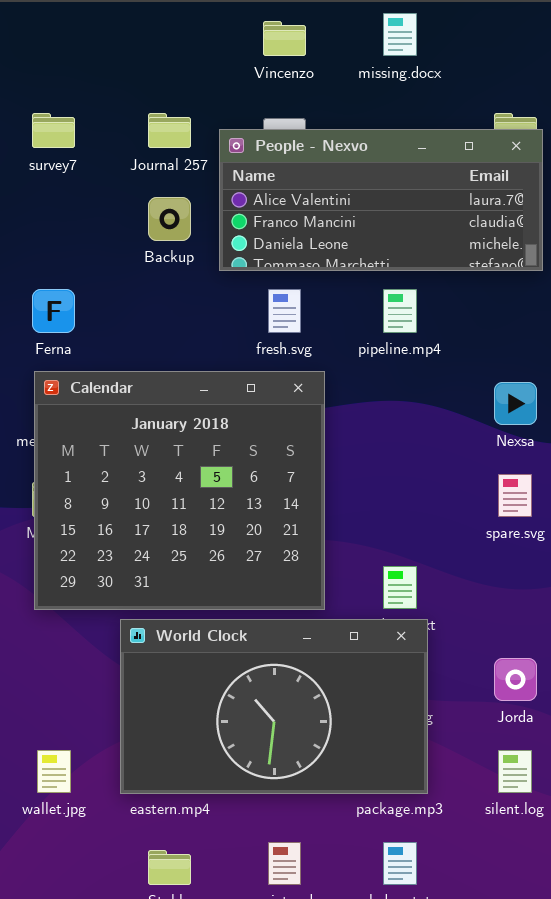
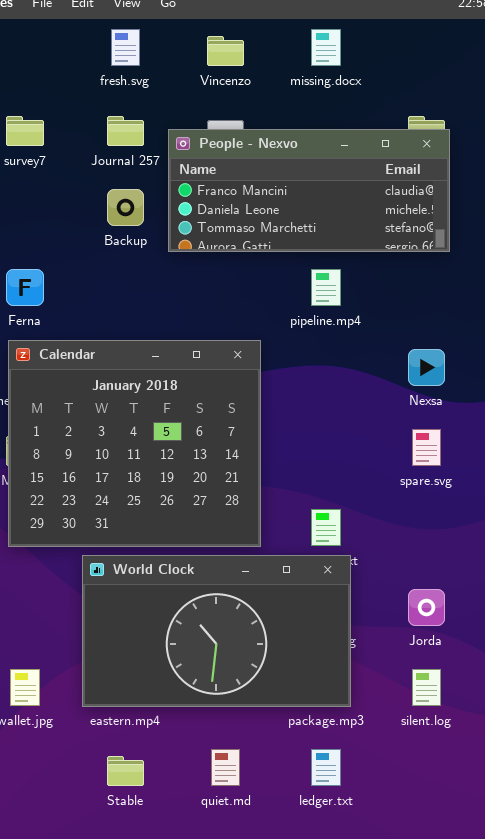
People - Nexvo: [219,129,543,271] -> [168,129,450,252], scrolled down 1 row
fresh.svg: [268,289,301,333] -> [111,29,140,66], moved

